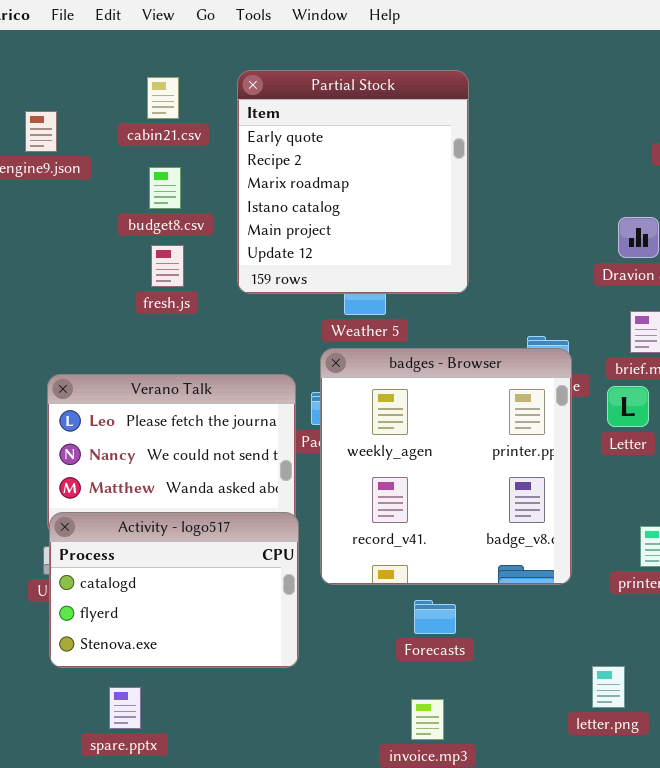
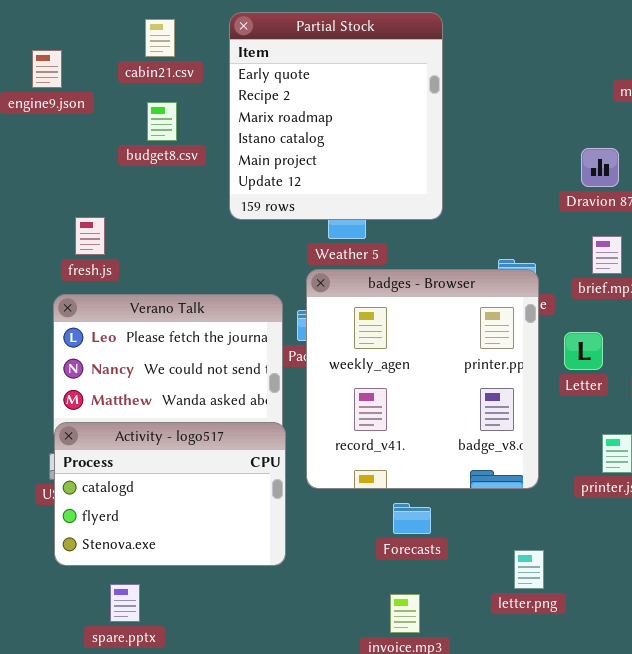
fresh.js: [151,245,184,287] -> [75,217,105,255], moved
Letter: [607,386,649,427] -> [564,332,603,370], moved
letter.png: [592,666,625,708] -> [514,550,544,589], moved

